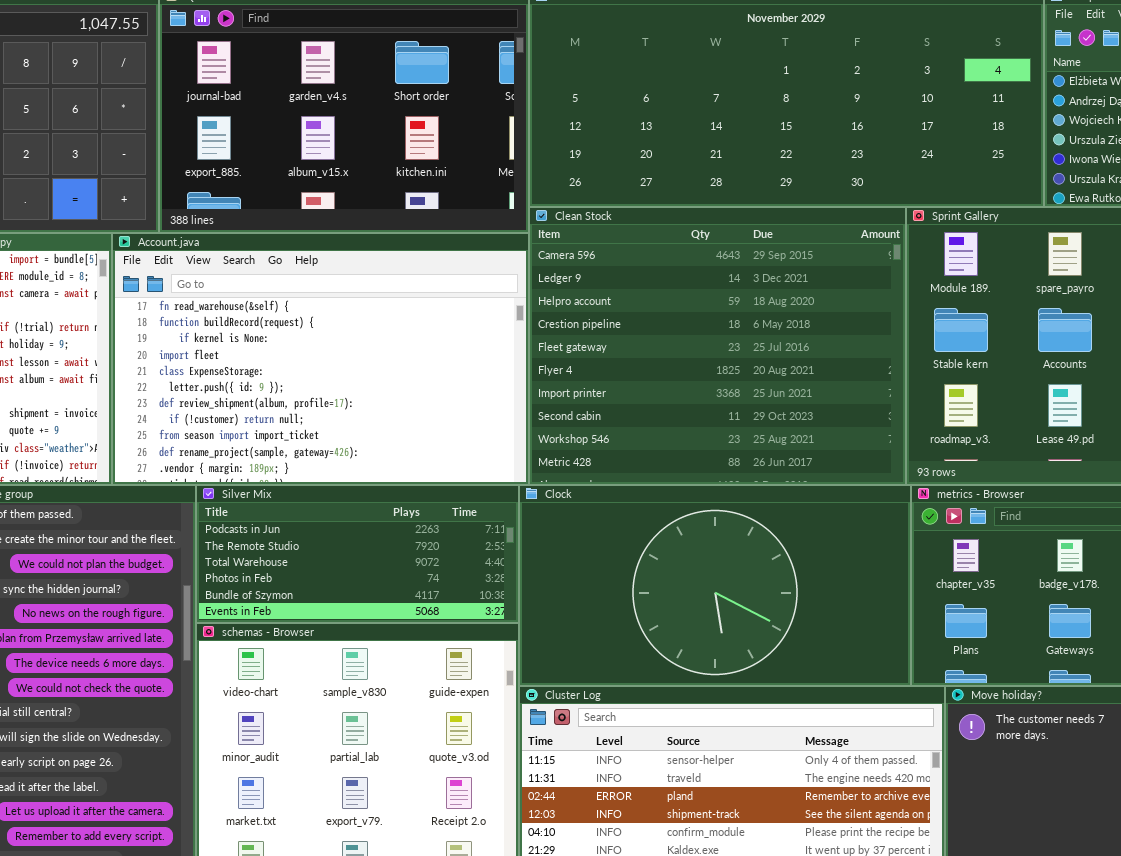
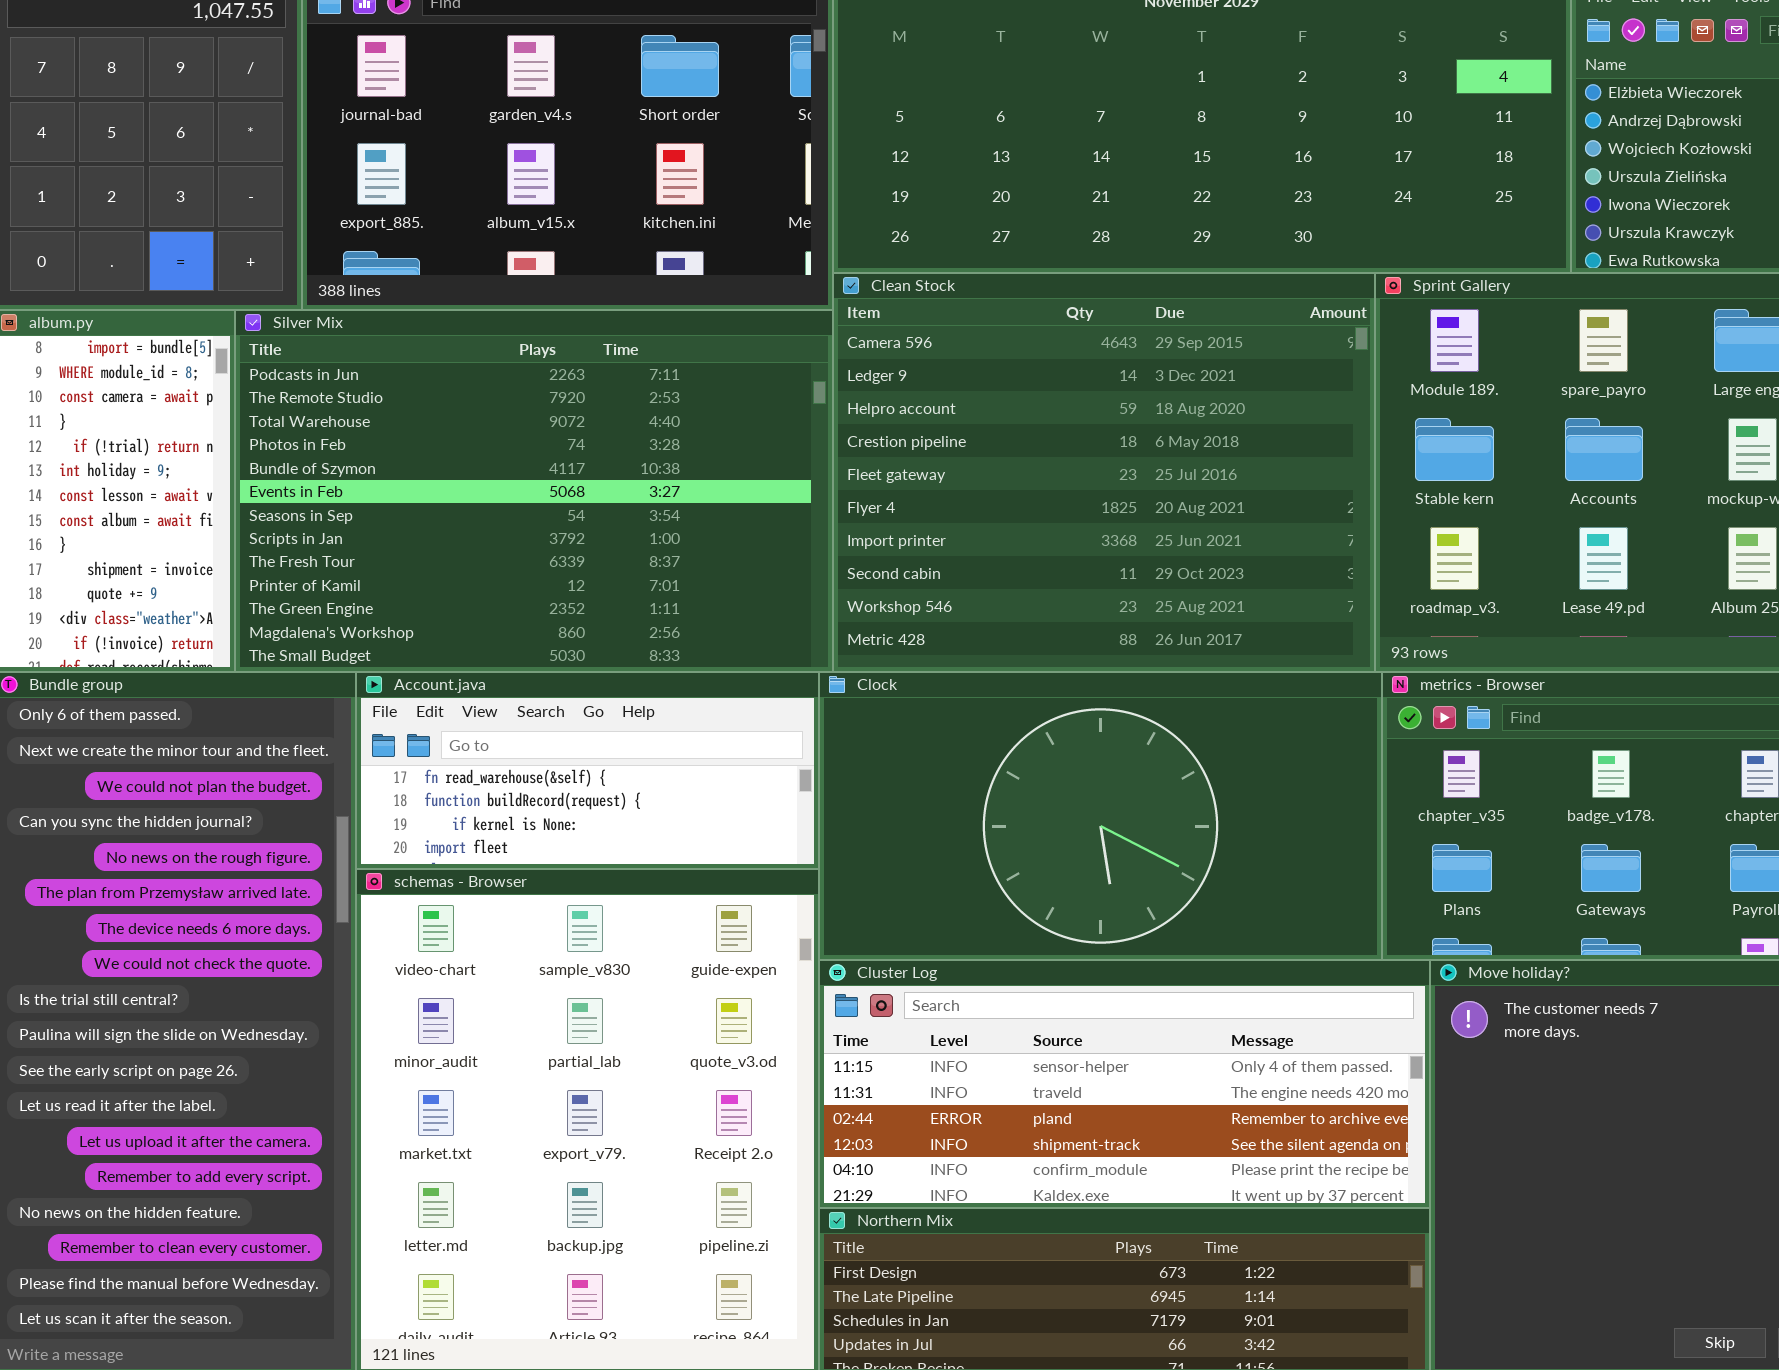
Account.java: [112,233,529,485] -> [356,672,819,869], moved, resized
Silver Mix: [196,485,519,623] -> [235,310,833,672], moved, resized

